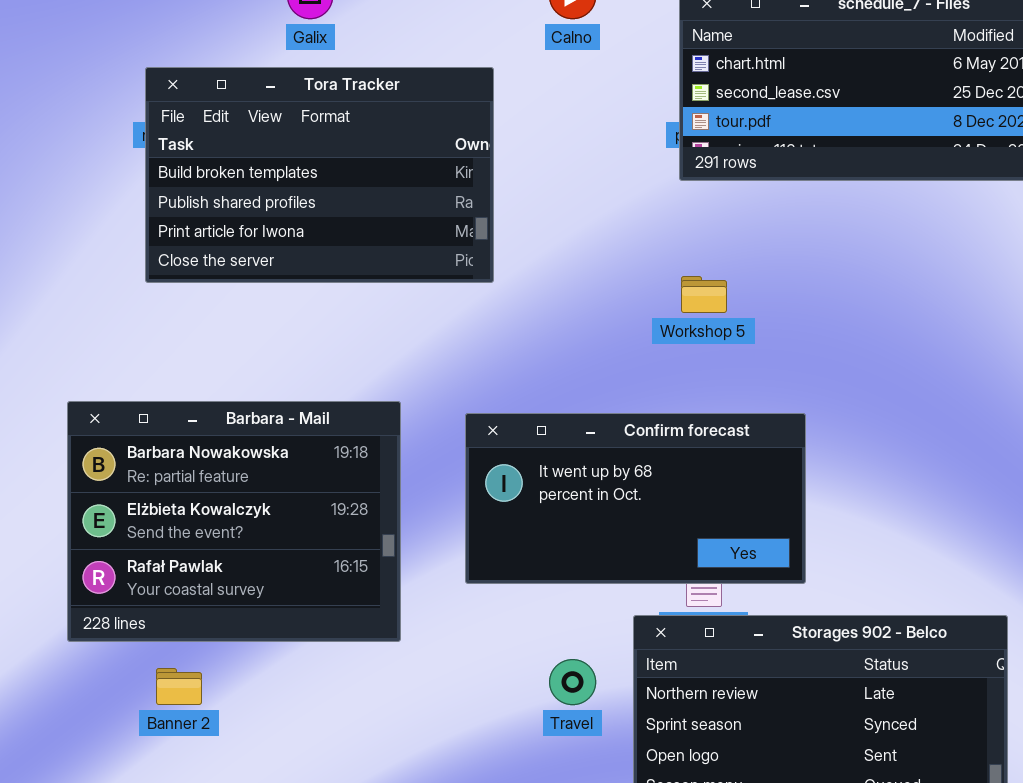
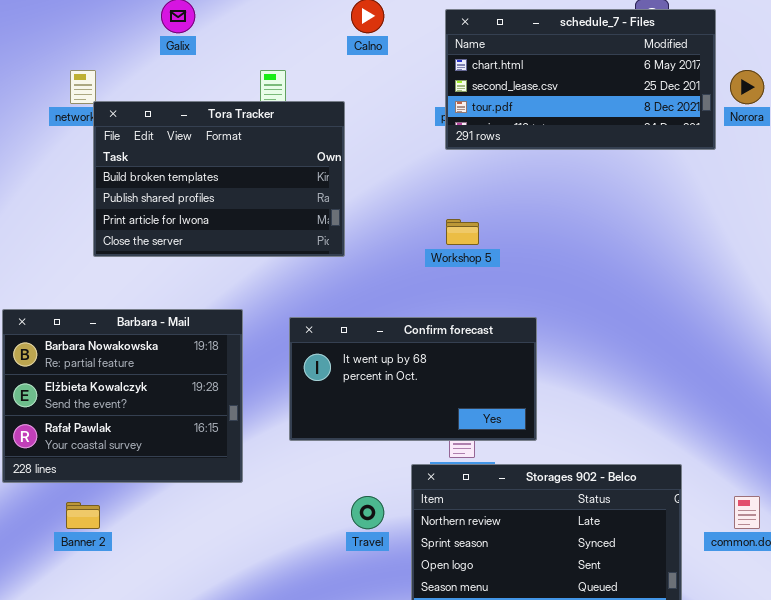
Tora Tracker: [145,67,494,283] -> [93,101,345,257], moved

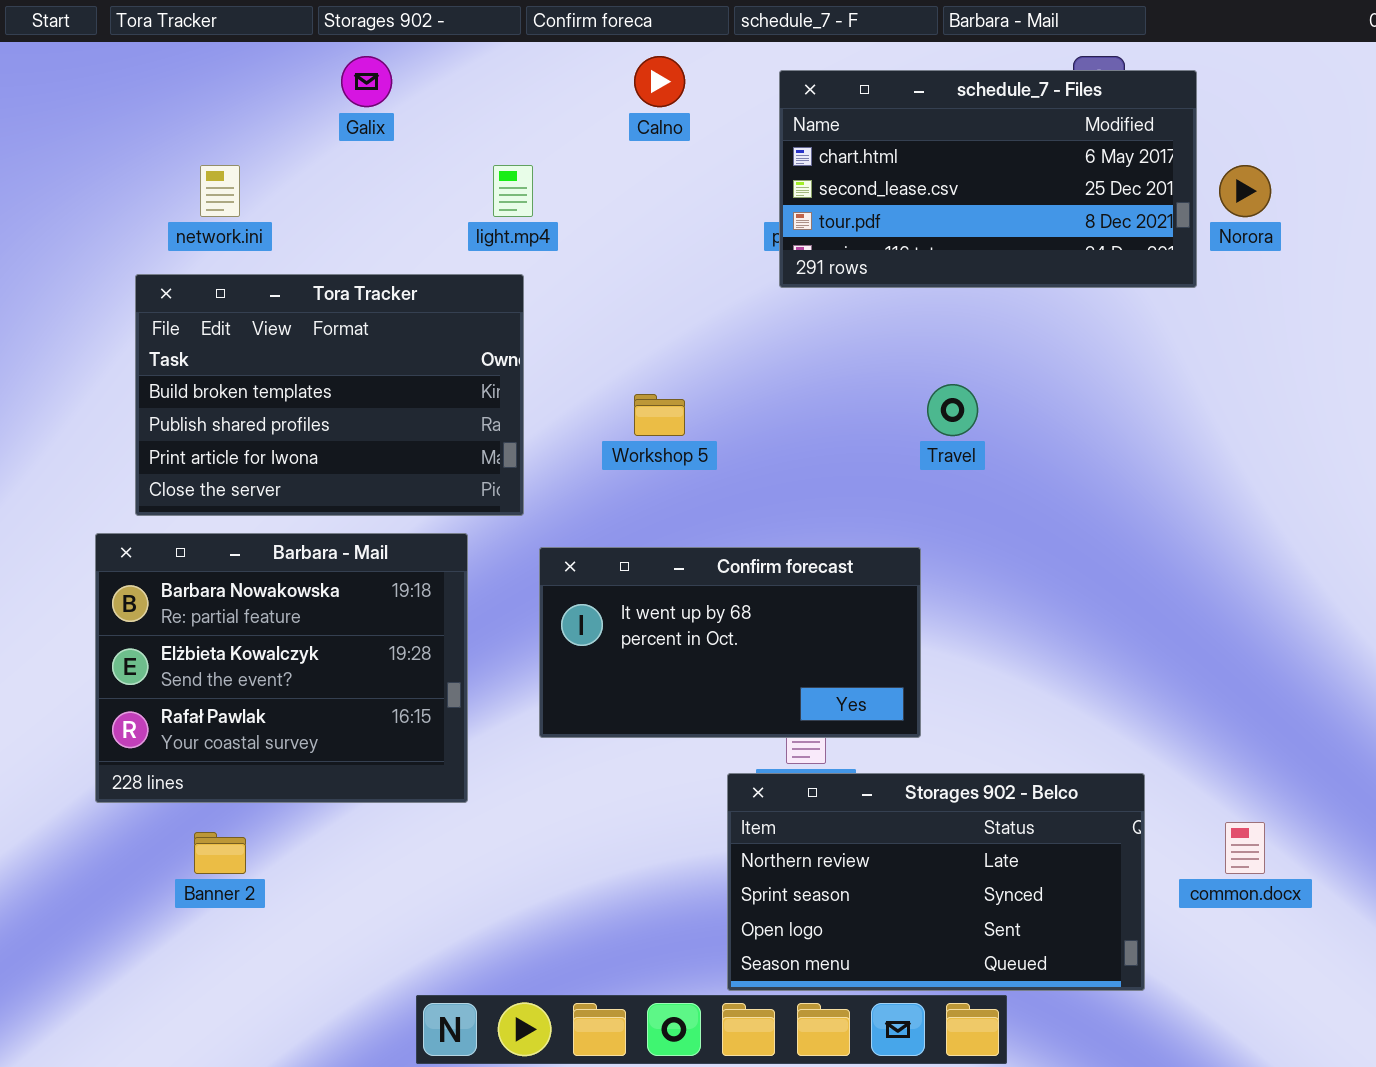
Tora Tracker: [93,101,345,257] -> [135,274,524,516], moved
Workshop 5: [446,219,479,245] -> [634,394,685,436], moved
Travel: [351,496,384,529] -> [927,384,978,436], moved

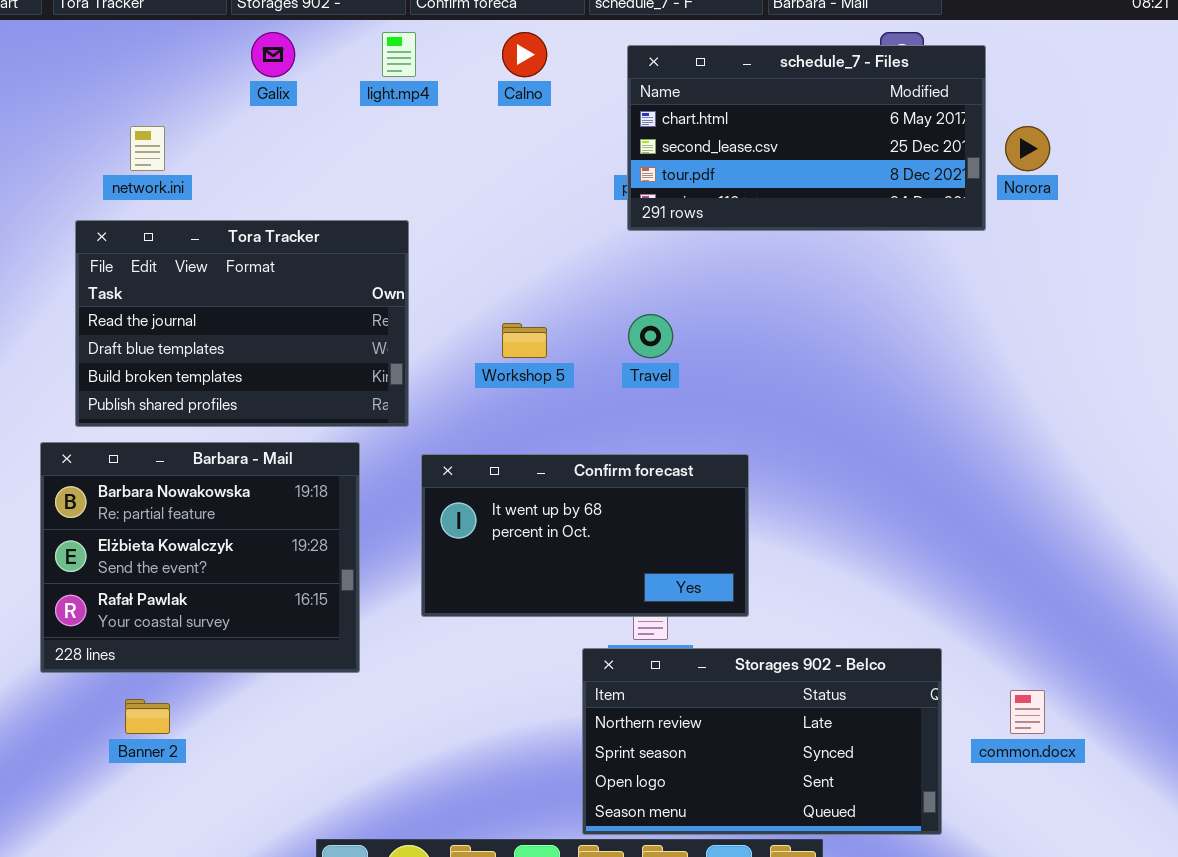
light.mp4: [493,165,533,217] -> [382,32,416,77], moved
Tora Tracker: [135,274,524,516] -> [75,220,409,427], scrolled up 2 rows
Travel: [927,384,978,436] -> [628,314,673,358], moved

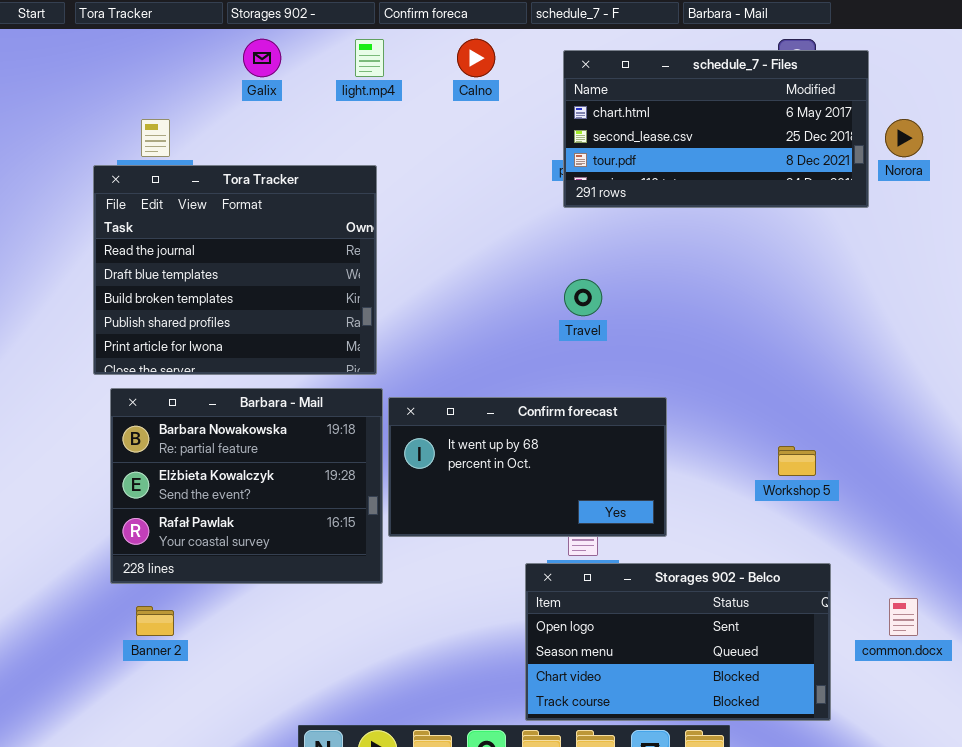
Tora Tracker: [75,220,409,427] -> [93,165,377,375], resized
Workshop 5: [502,323,547,358] -> [778,446,816,476], moved
Barbara - Mail: [40,442,360,673] -> [110,388,383,584], moved
Storages 902 - Belco: [582,648,942,835] -> [525,563,831,721], scrolled down 2 rows

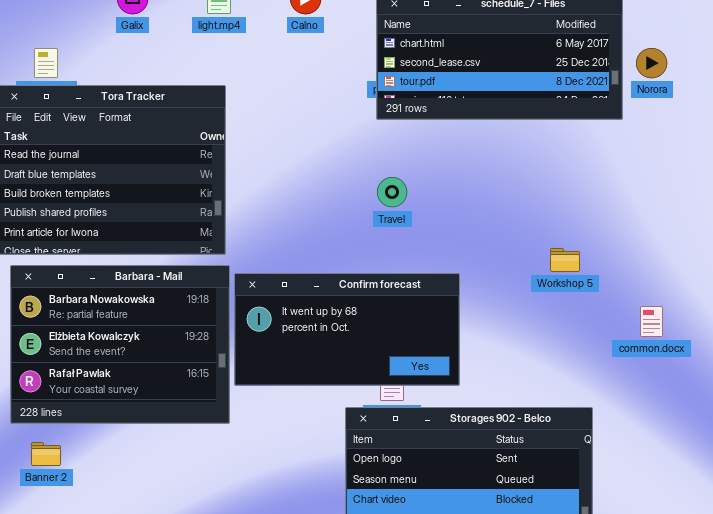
Workshop 5: [778,446,816,476] -> [550,248,580,272], moved
common.docx: [889,598,918,636] -> [640,306,663,337], moved

